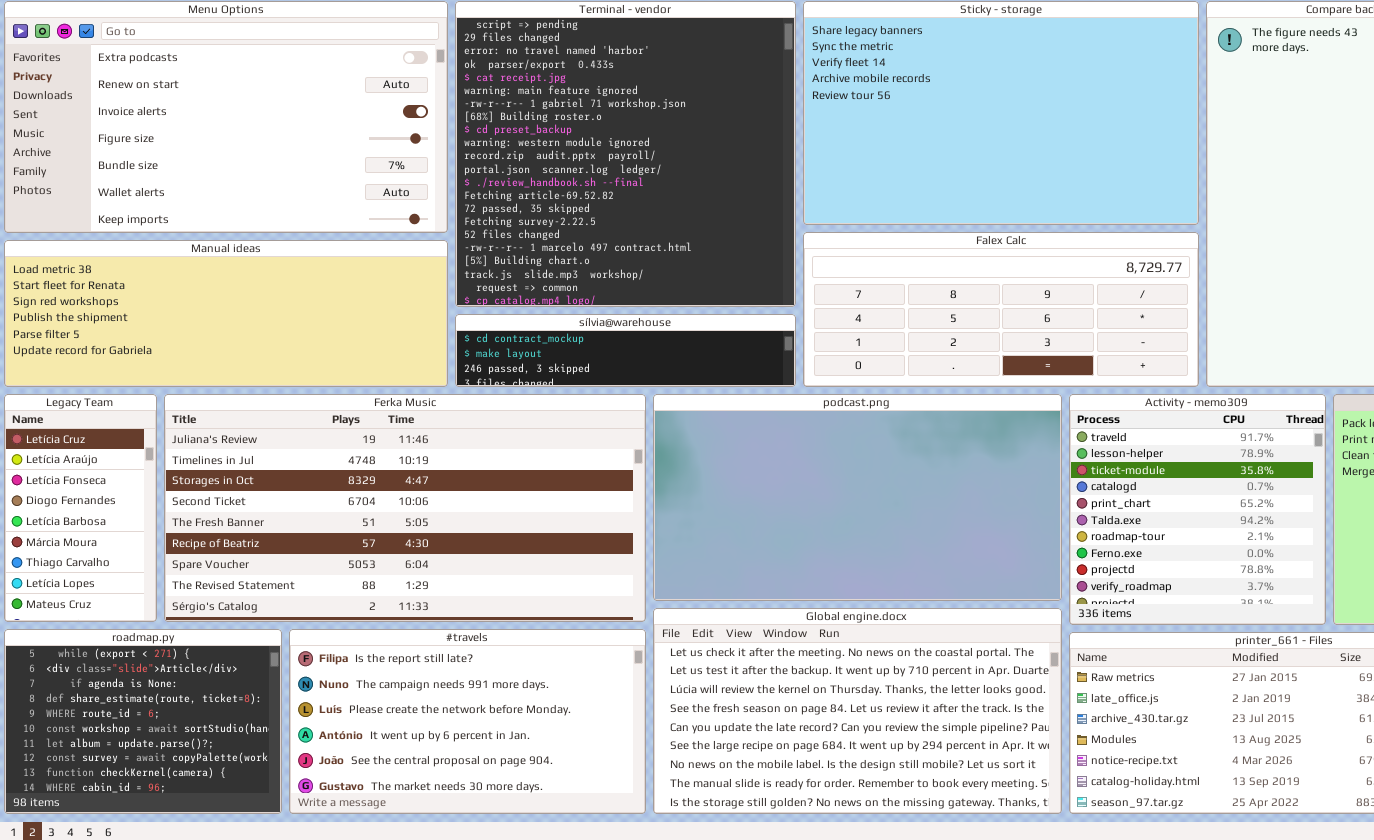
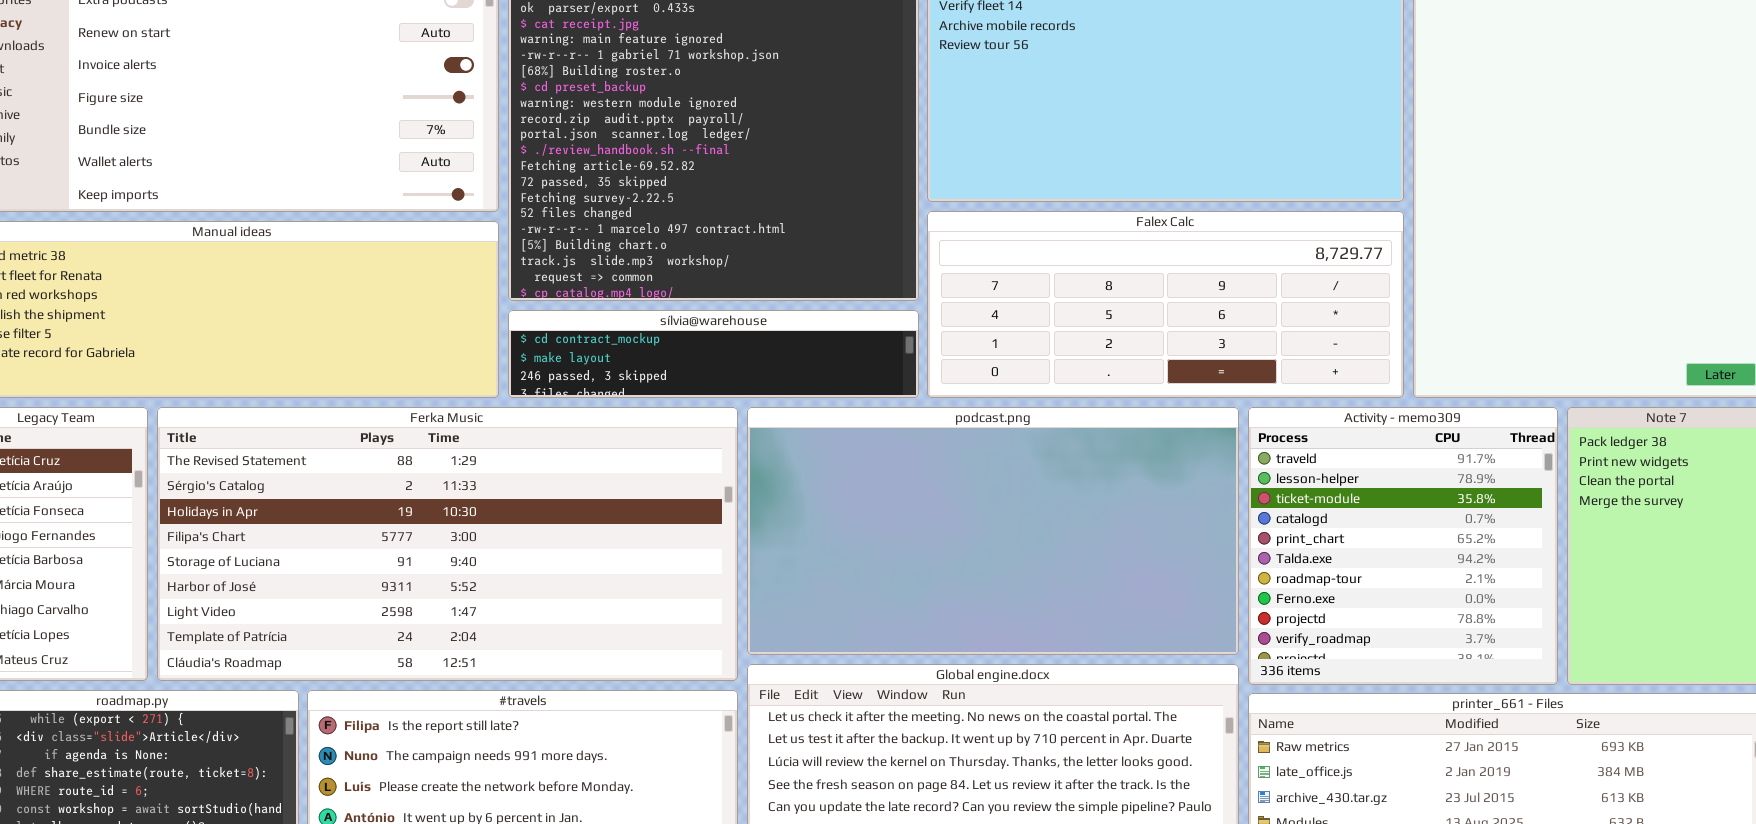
Ferka Music: [164,394,646,622] -> [157,407,738,681], scrolled down 7 rows

